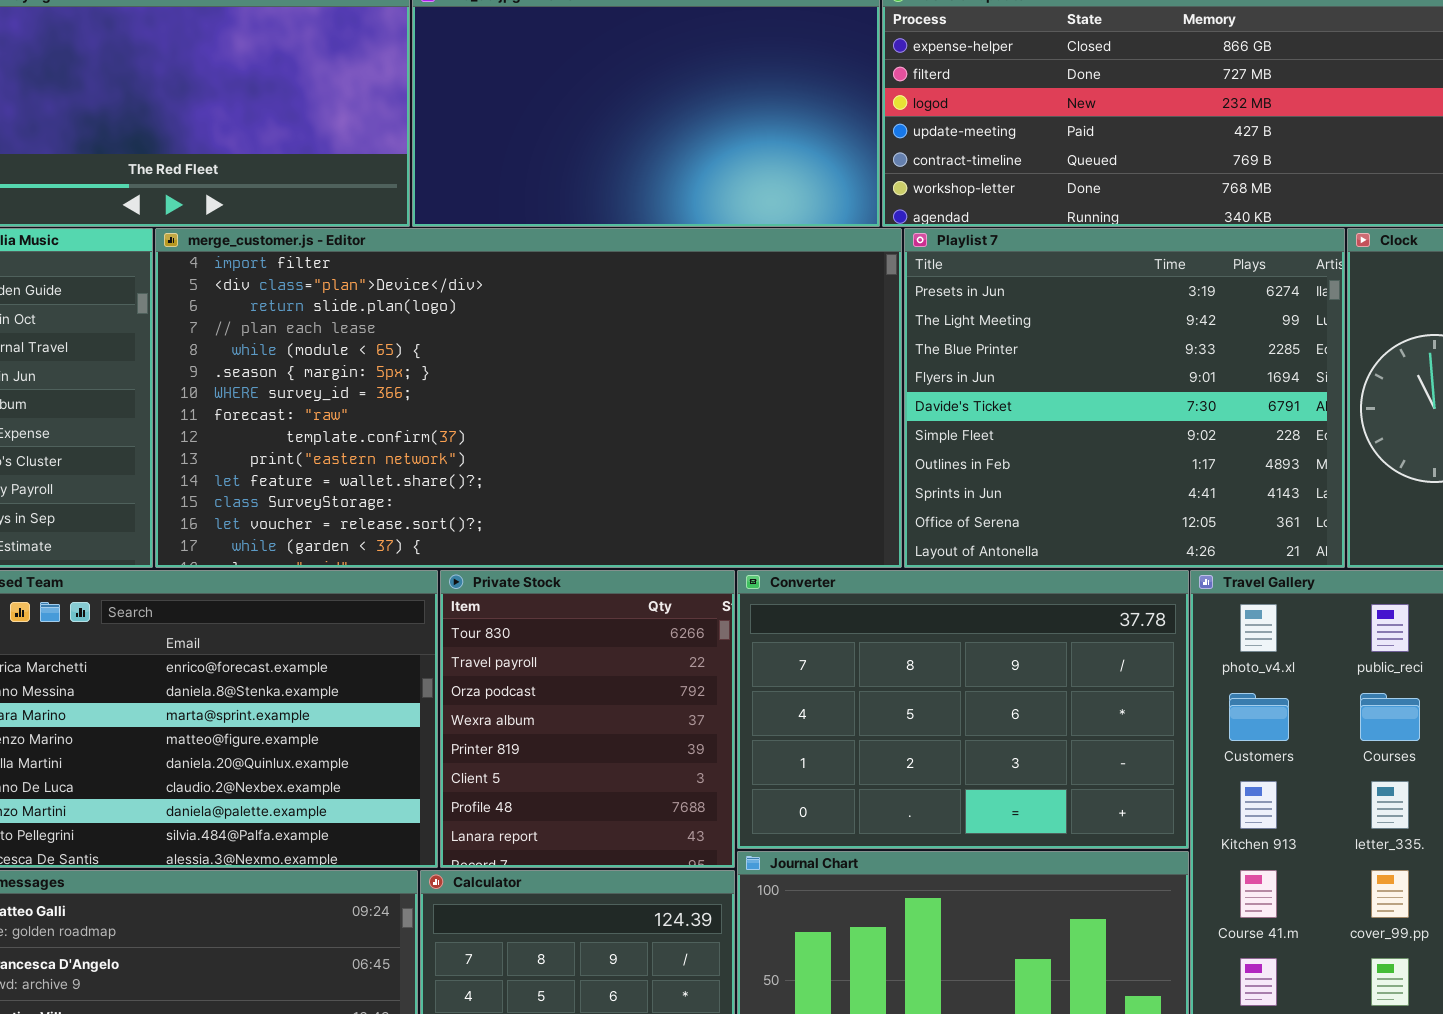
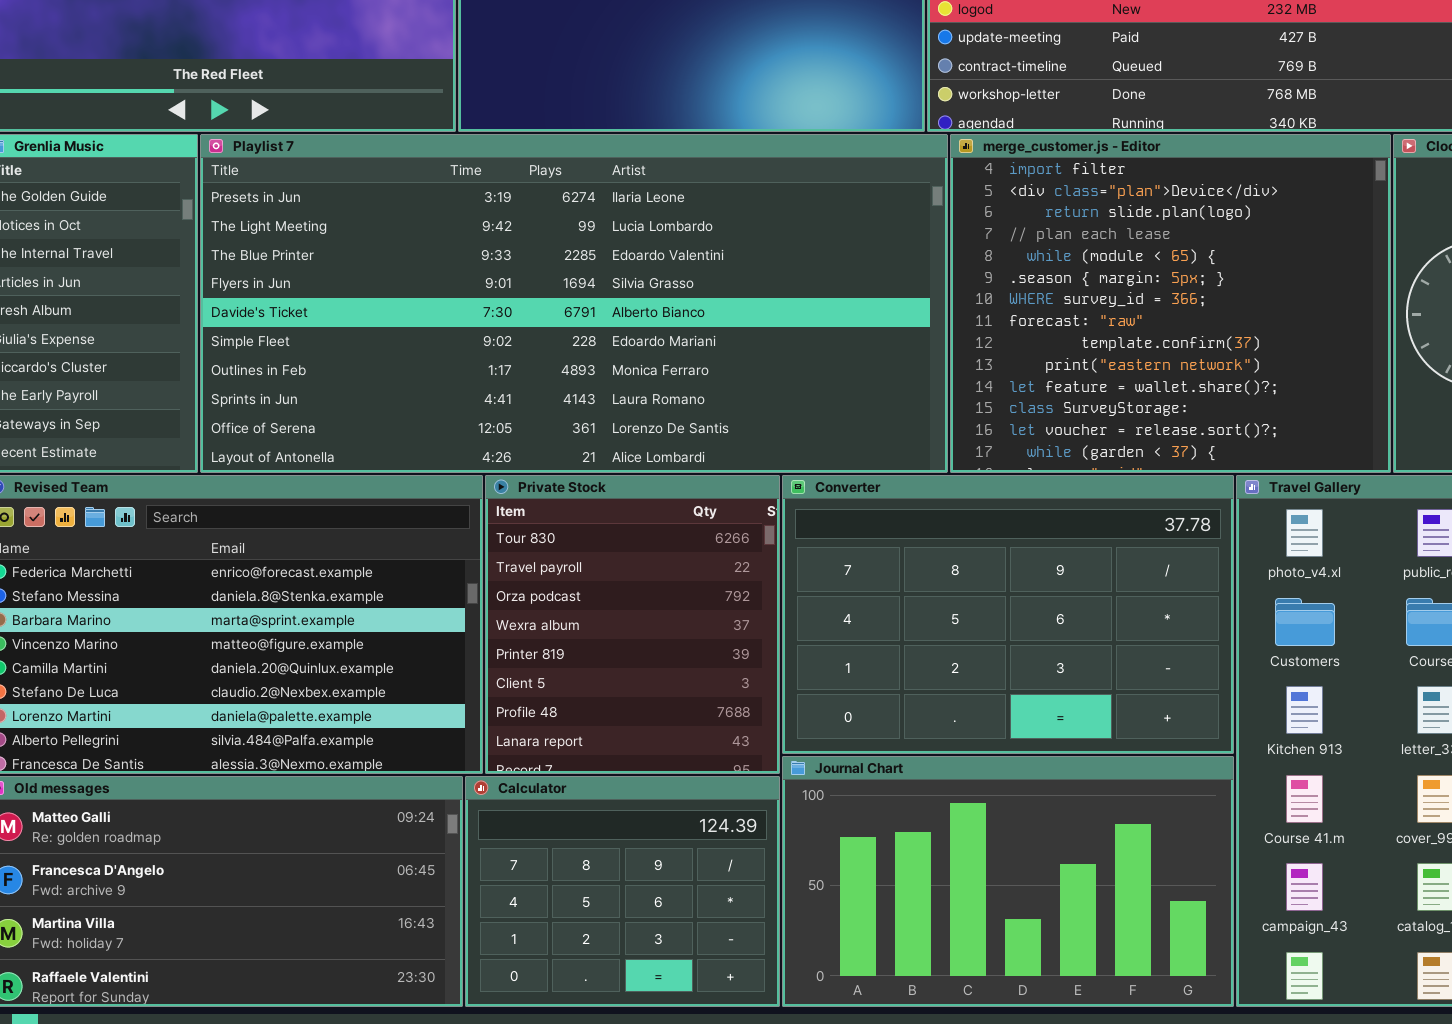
merge_customer.js - Editor: [155,228,902,568] -> [950,134,1391,473], moved, resized
Playlist 7: [904,228,1345,568] -> [200,134,948,473], moved, resized

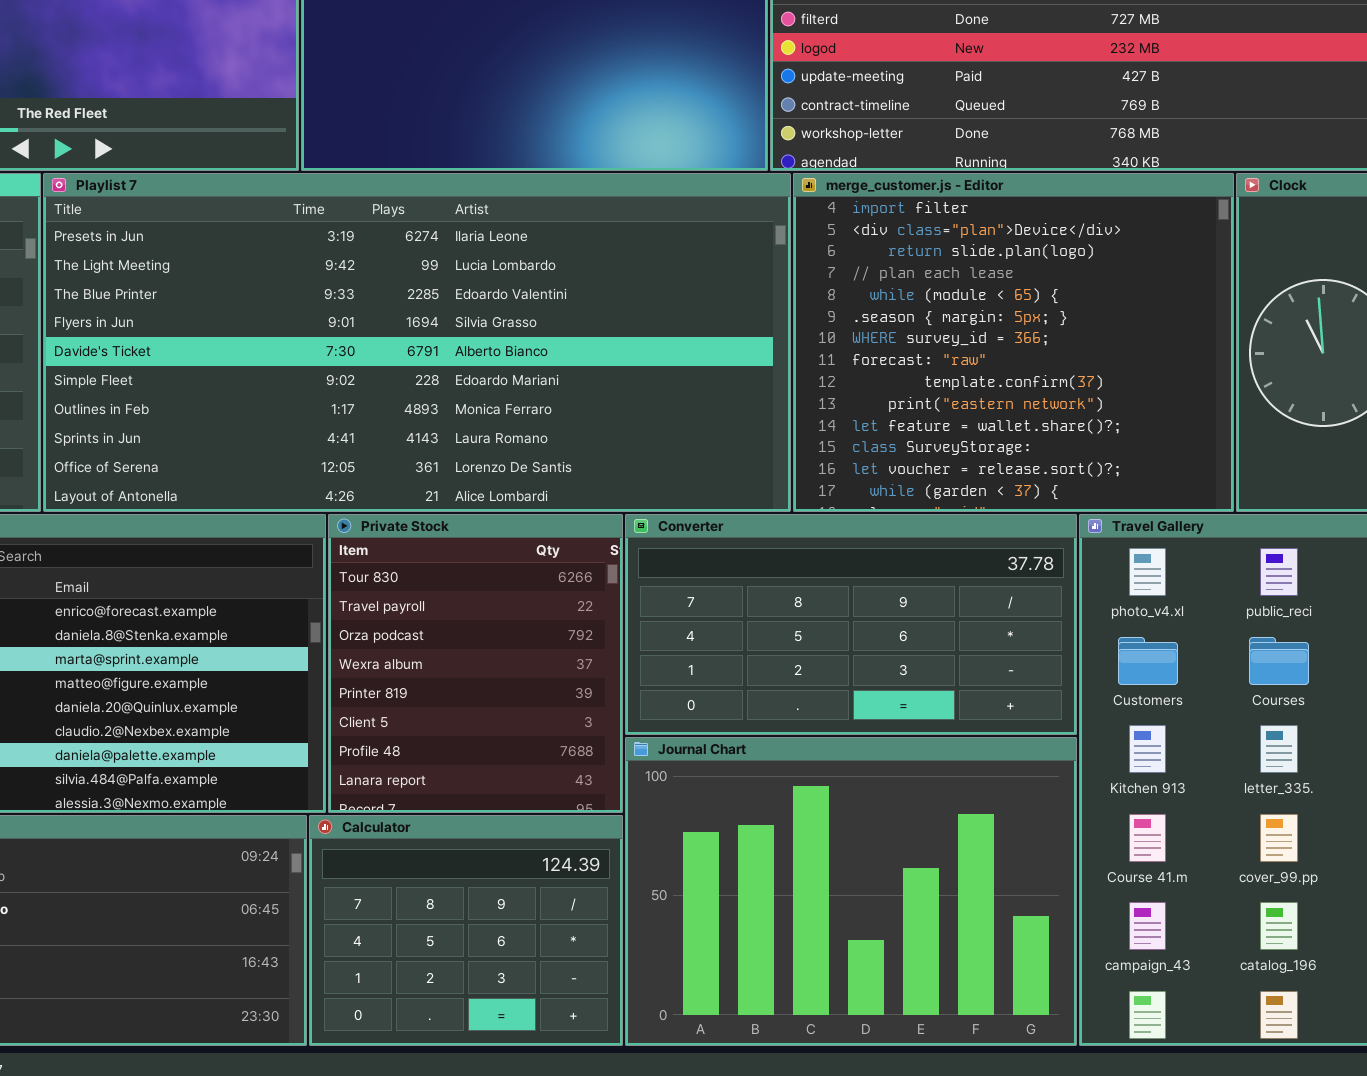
Converter: [782,475,1234,754] -> [625,514,1077,735], resized
Journal Chart: [782,756,1234,1007] -> [625,737,1077,1046], resized

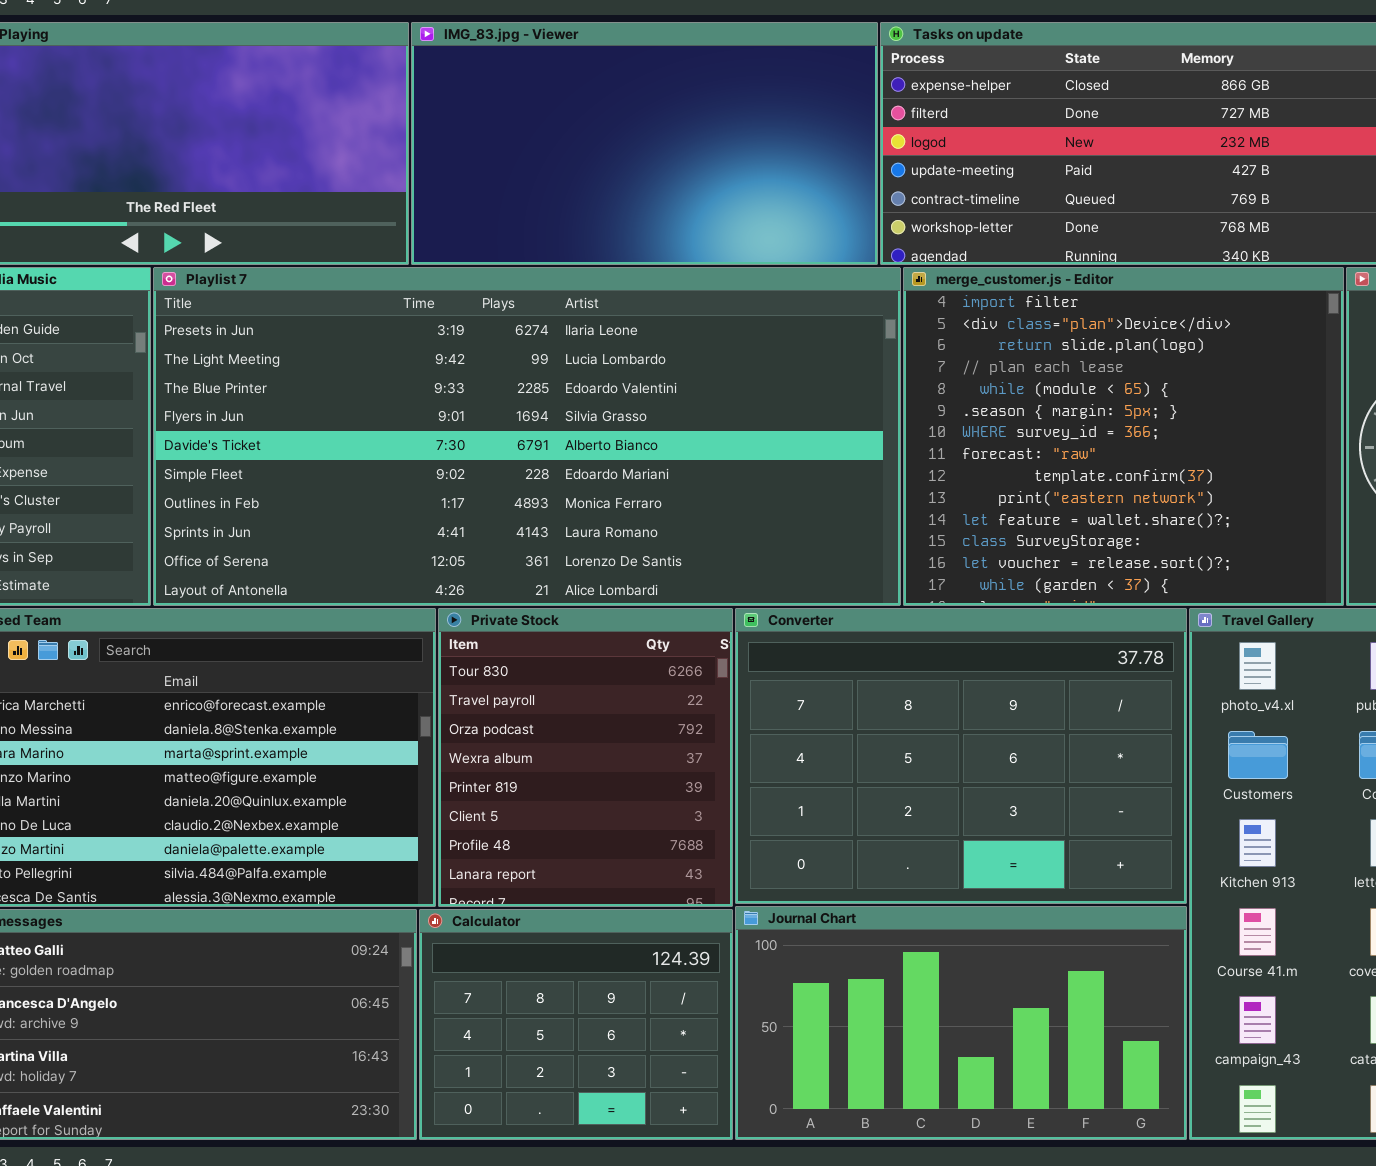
Converter: [625,514,1077,735] -> [735,608,1187,904], resized
Journal Chart: [625,737,1077,1046] -> [735,906,1187,1140], resized

